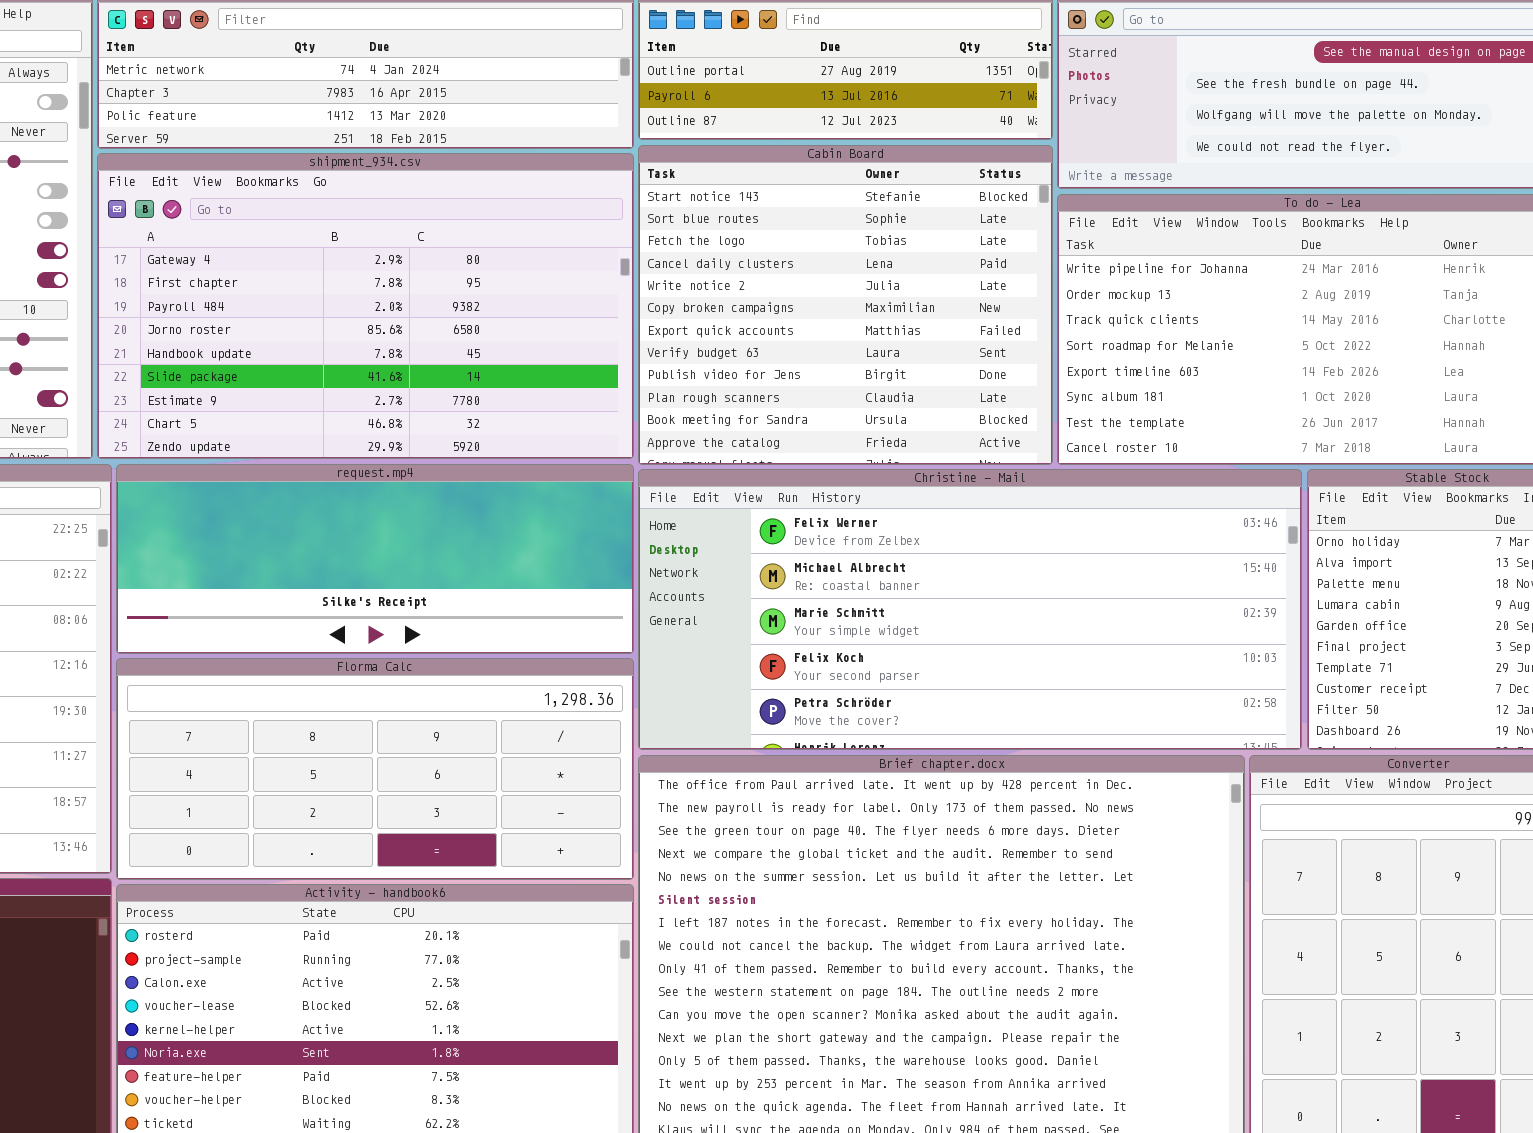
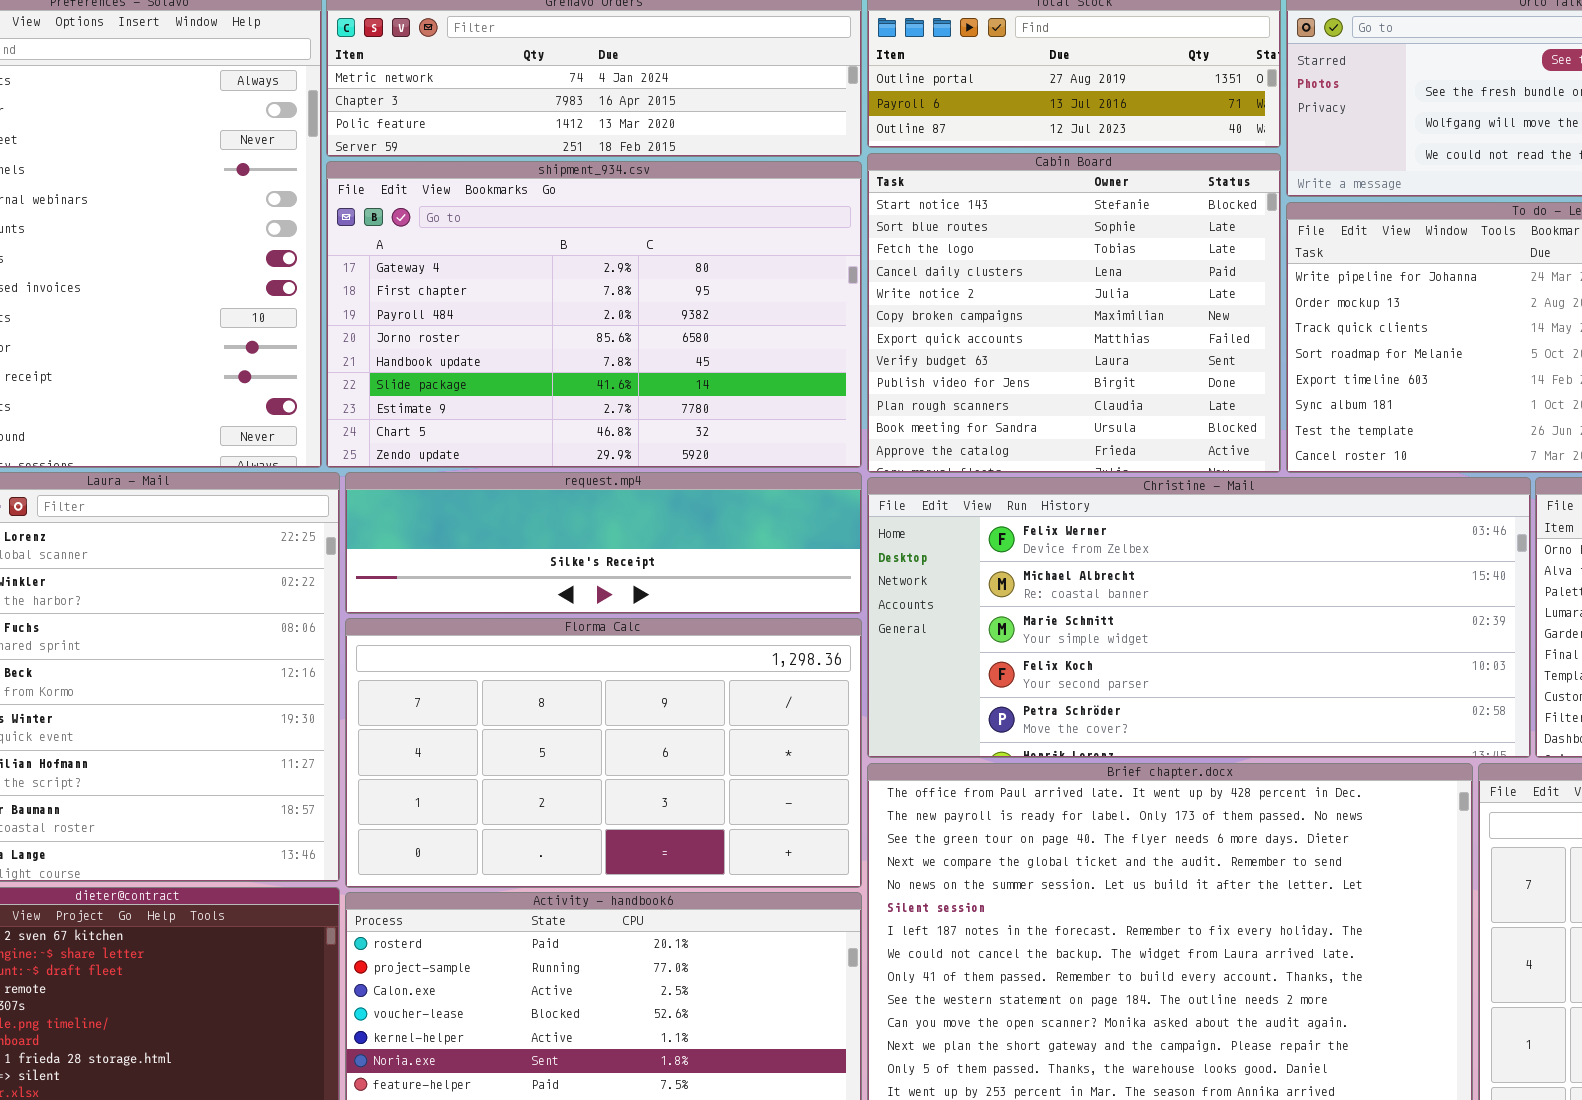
request.mp4: [116,464,634,654] -> [345,472,862,614], resized
Florma Calc: [116,658,634,880] -> [345,618,862,888], resized

